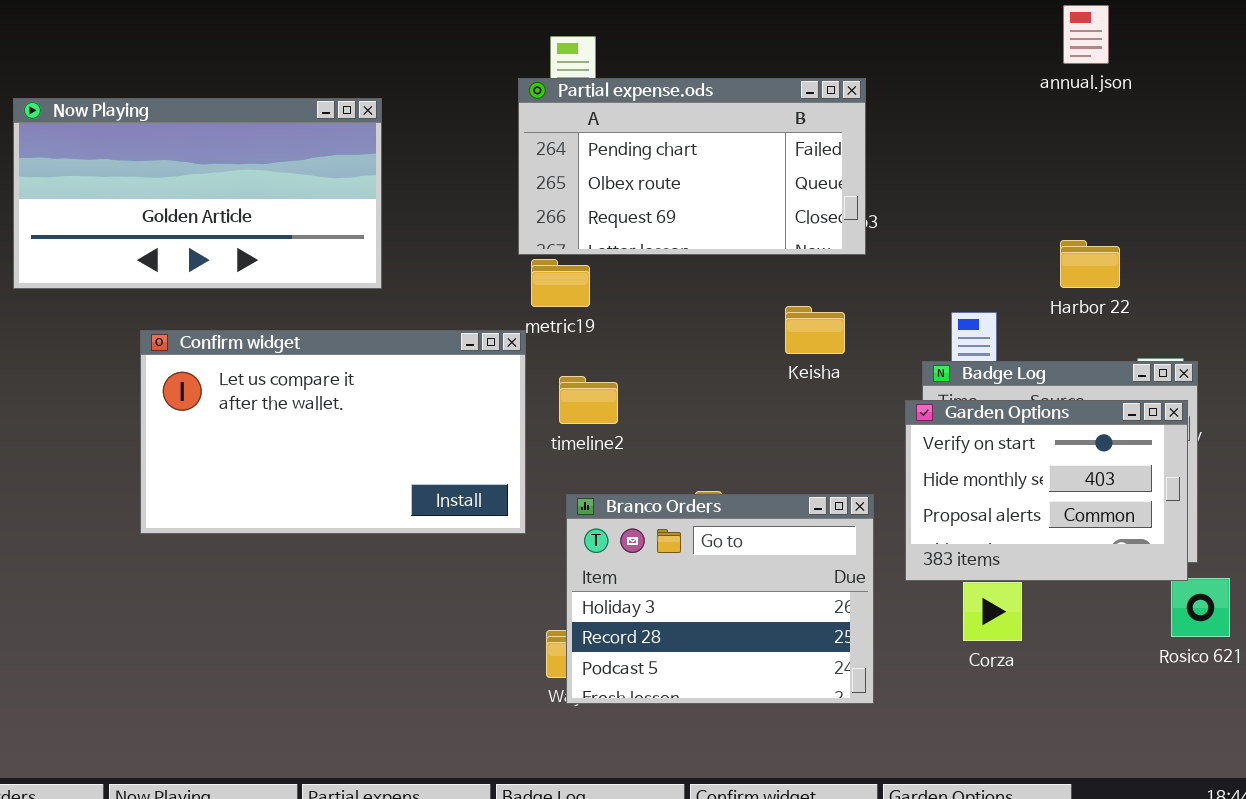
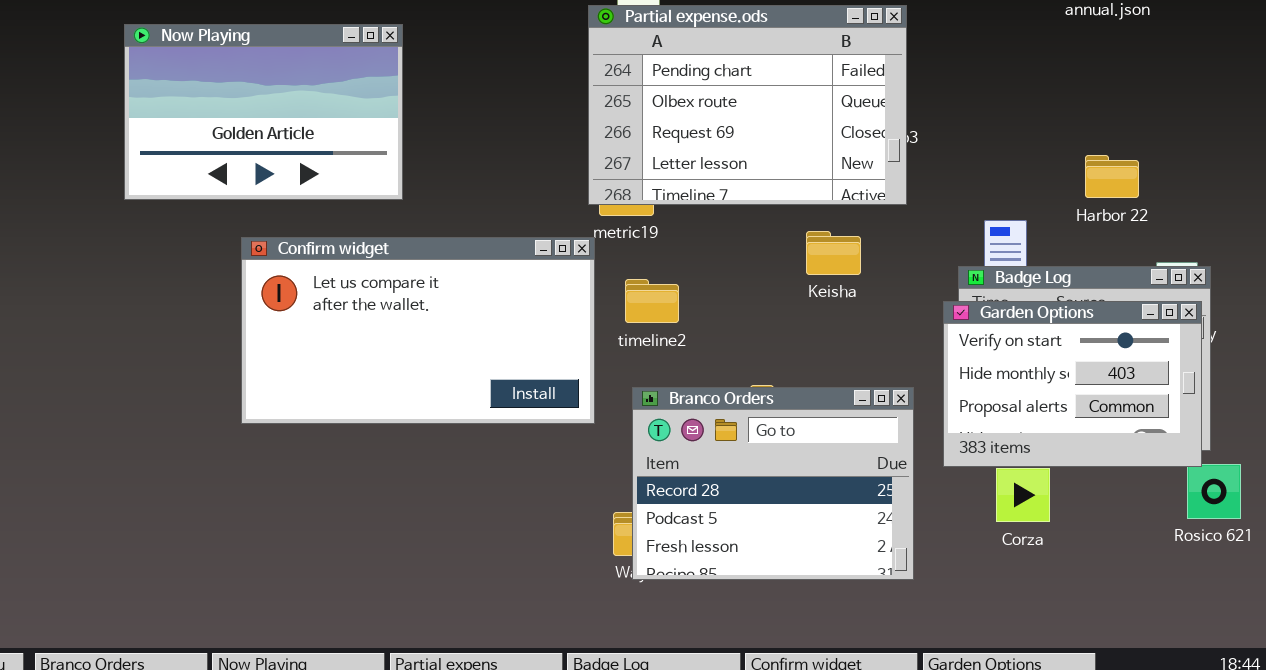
Partial expense.ods: [518,78,866,255] -> [588,5,907,205], resized
Now Playing: [13,98,382,289] -> [124,24,403,200], resized
Keisha: [785,306,845,354] -> [806,231,861,275], moved
Branco Orders: [566,494,874,704] -> [632,387,914,580], scrolled down 1 row

